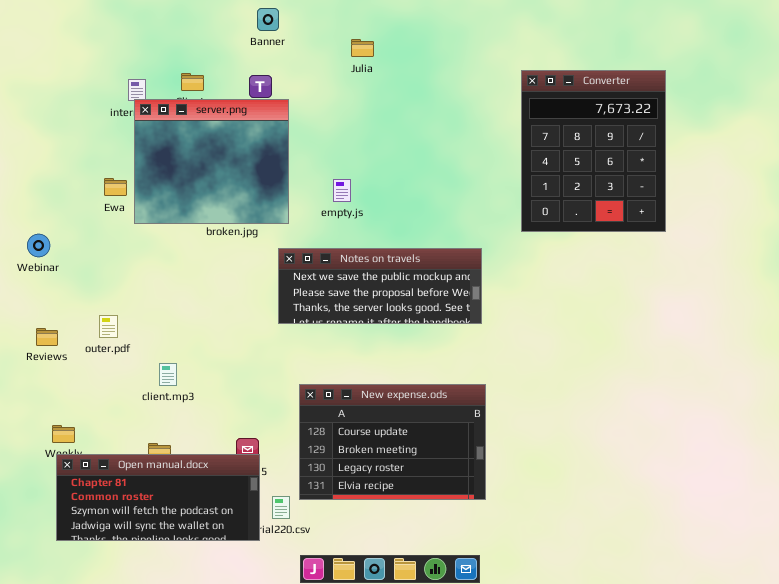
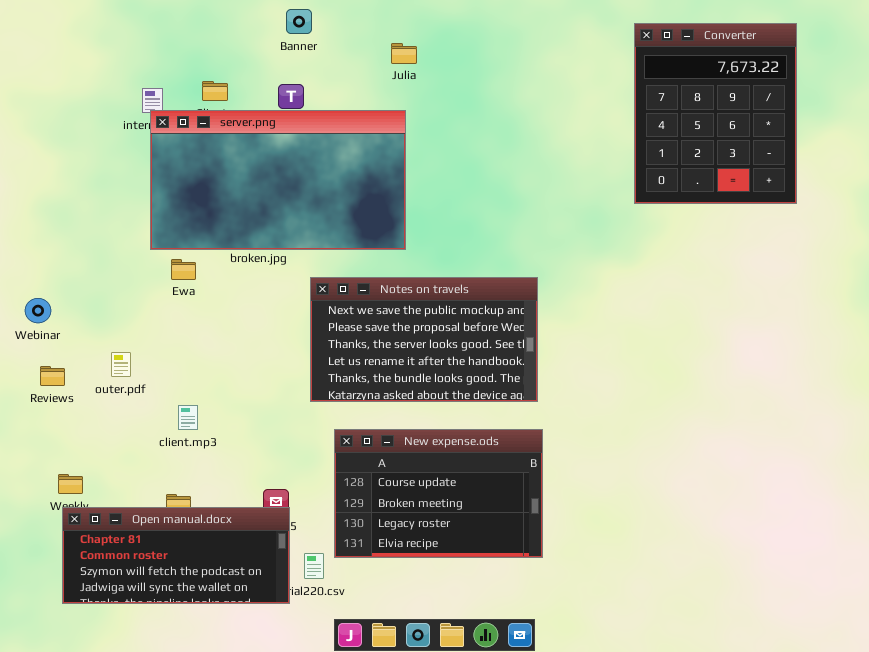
Converter: [521,70,666,232] -> [634,23,797,204], moved
server.png: [134,99,289,224] -> [150,110,406,250], resized
Ewa: [104,178,127,196] -> [171,259,196,280], moved
Webinar: [27,234,50,257] -> [25,298,51,323], moved
Notes on travels: [278,248,482,324] -> [310,277,538,402], resized

